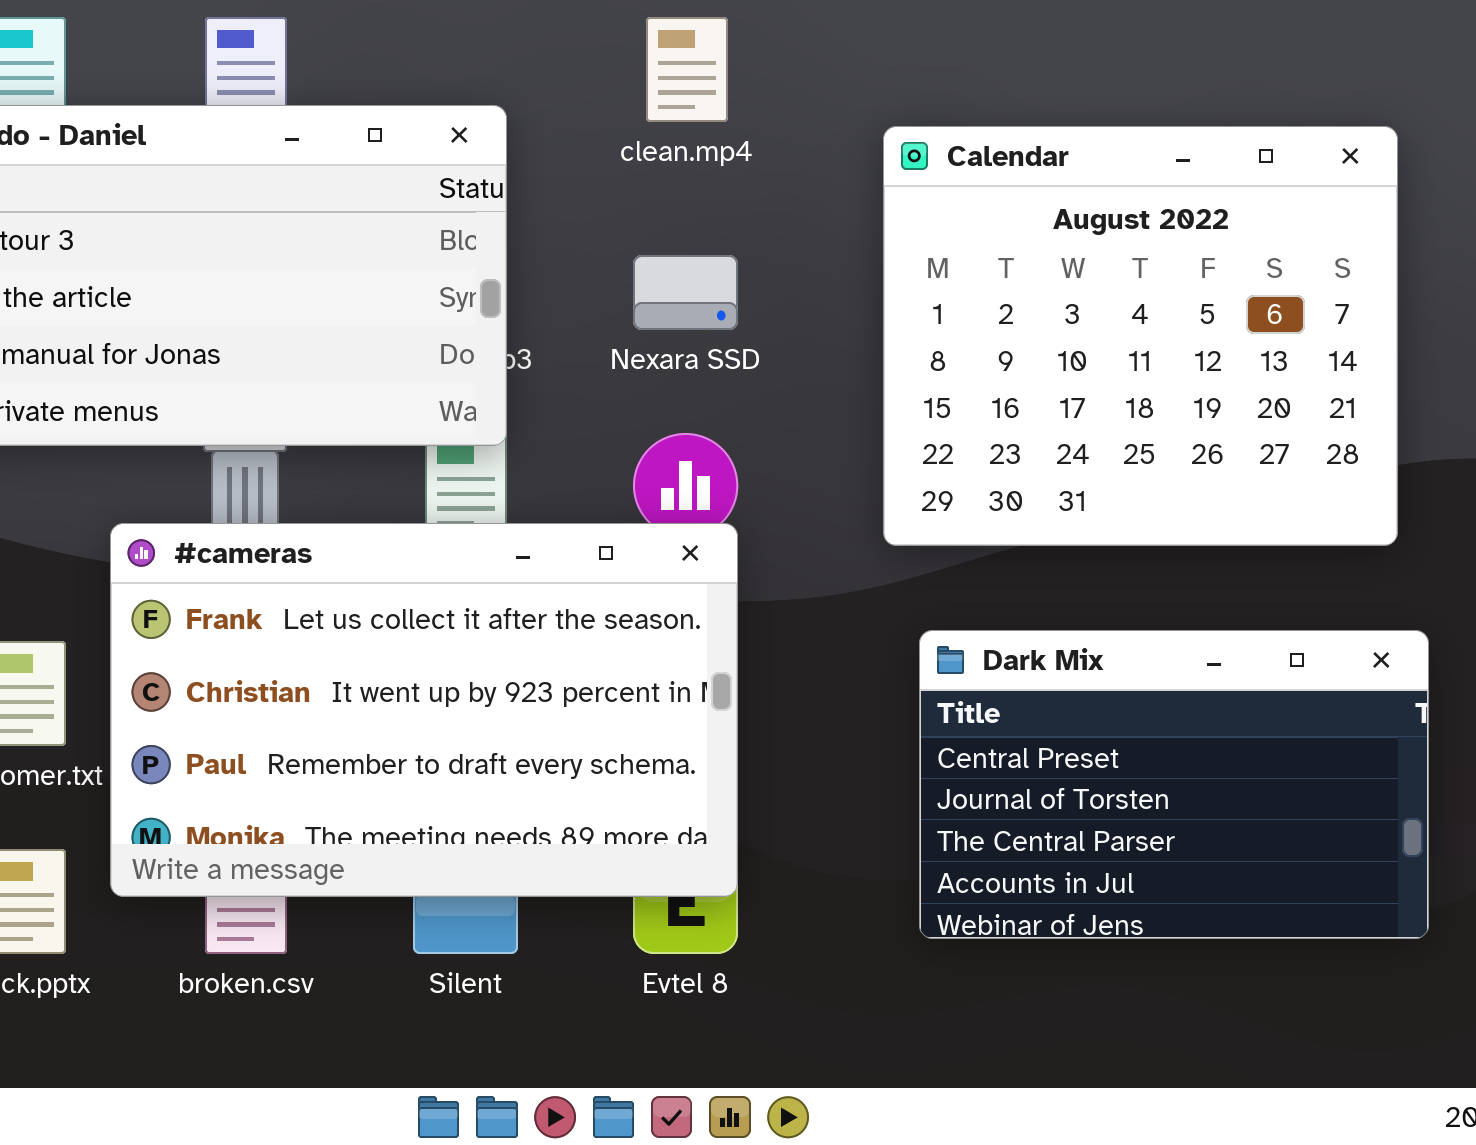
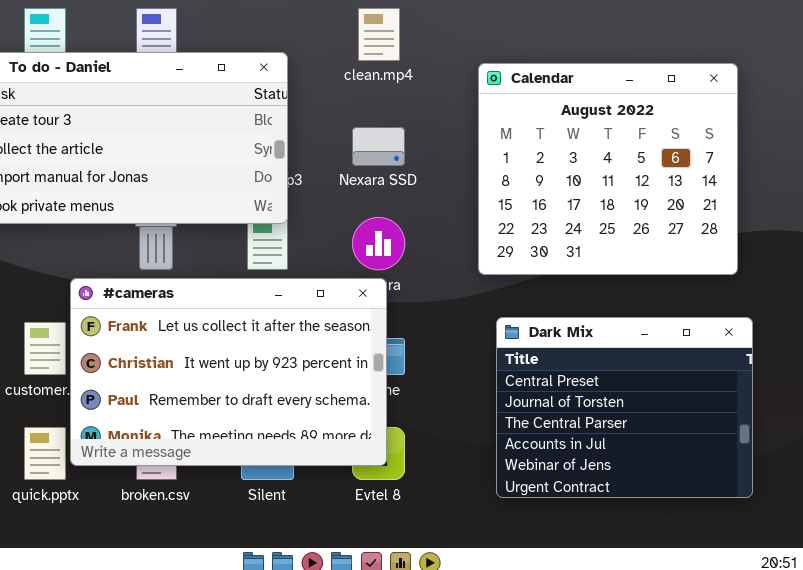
#cameras: [110,523,738,897] -> [70,278,387,466], moved
Dark Mix: [919,630,1429,939] -> [496,317,753,498], resized

